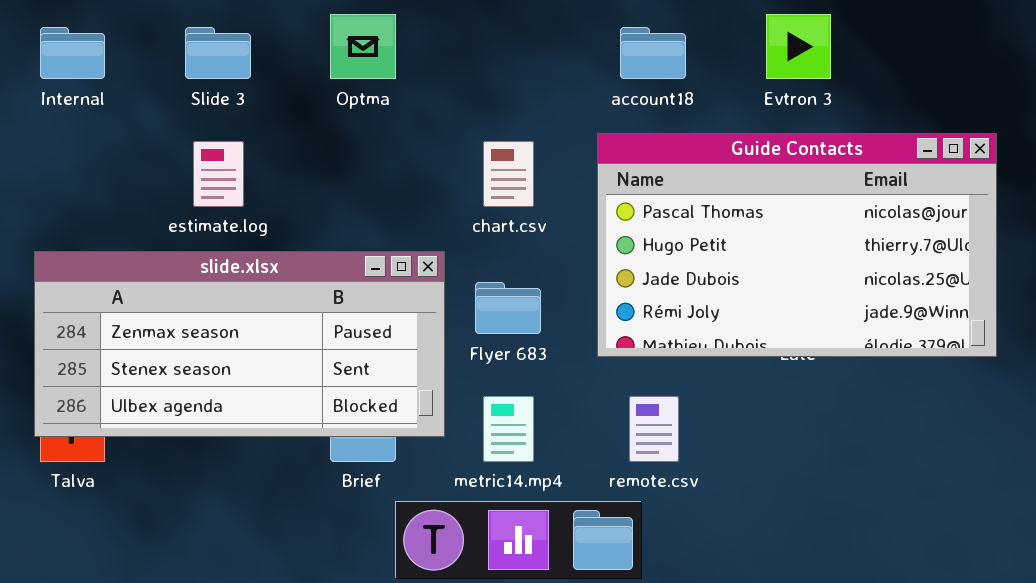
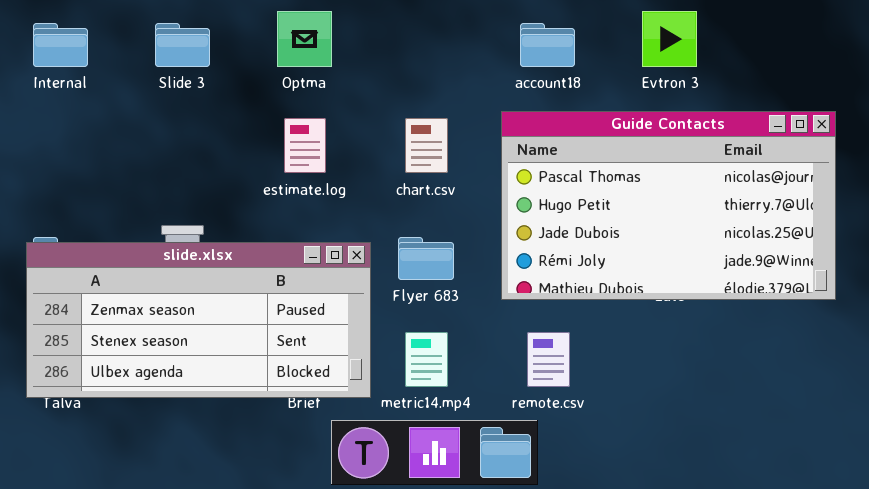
estimate.log: [193,141,244,207] -> [284,118,326,173], moved
slide.xlsx: [34,251,445,437] -> [26,242,371,398], moved

